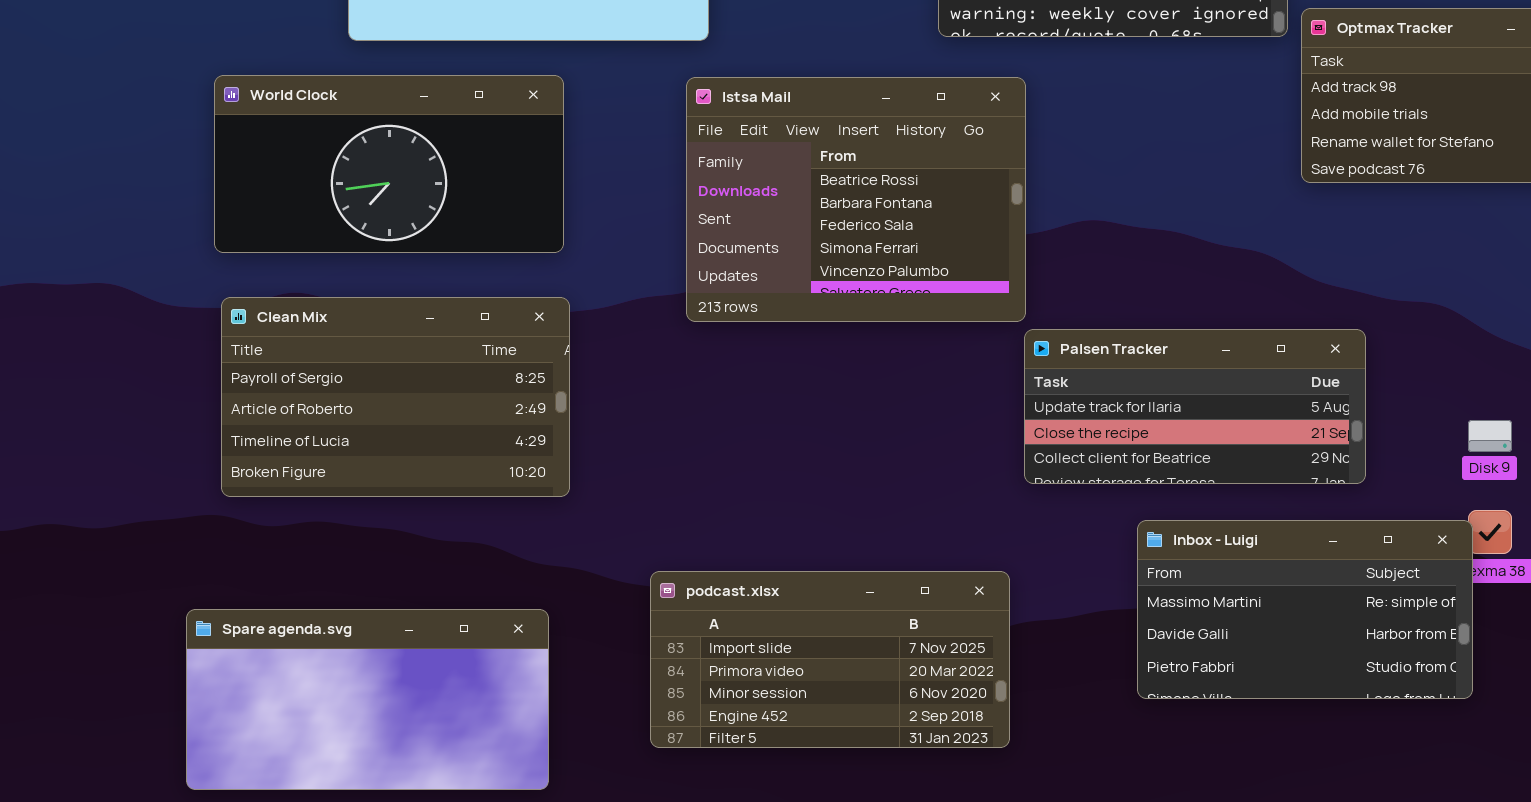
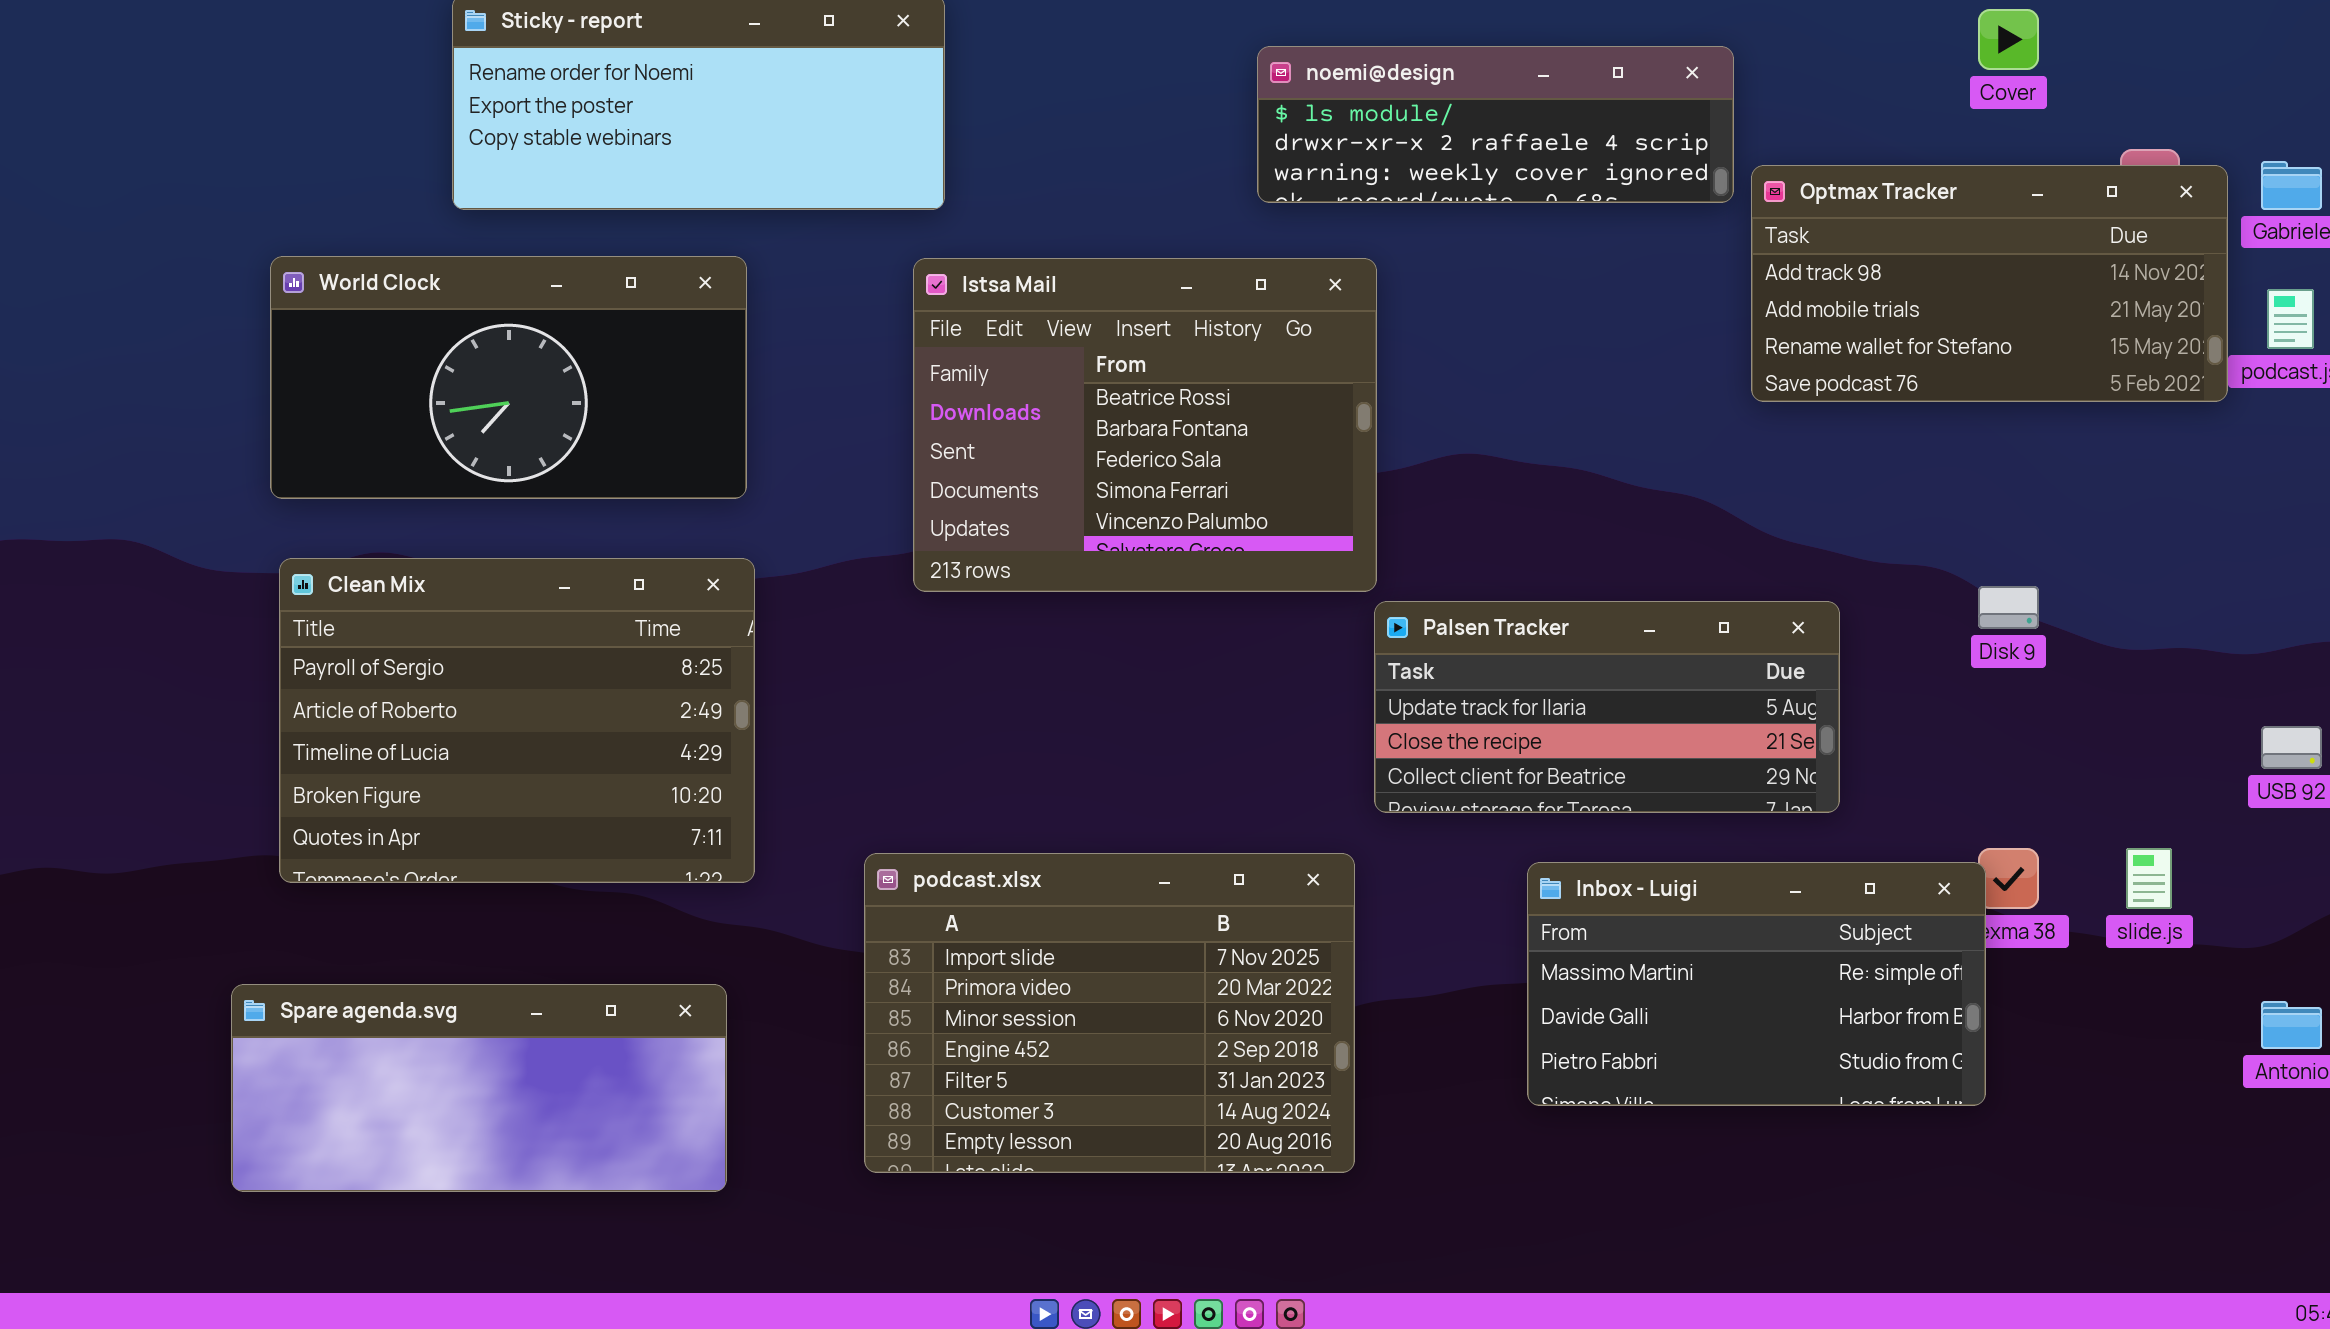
Clean Mix: [221,297,570,497] -> [279,558,755,883], resized
Disk 9: [1468,420,1512,452] -> [1978,586,2039,629], moved
podcast.xlsx: [650,571,1010,748] -> [864,853,1355,1173], resized
Spare agenda.svg: [186,609,549,790] -> [231,984,727,1192], resized

